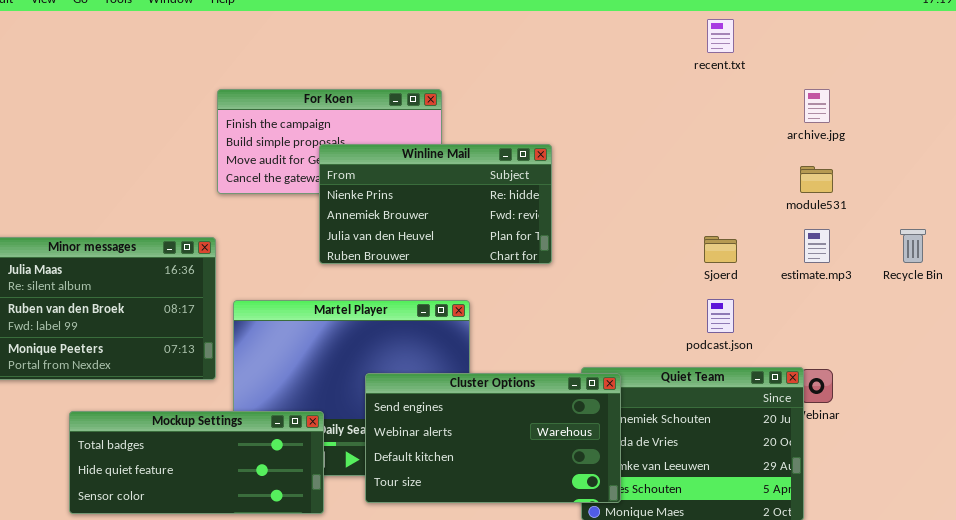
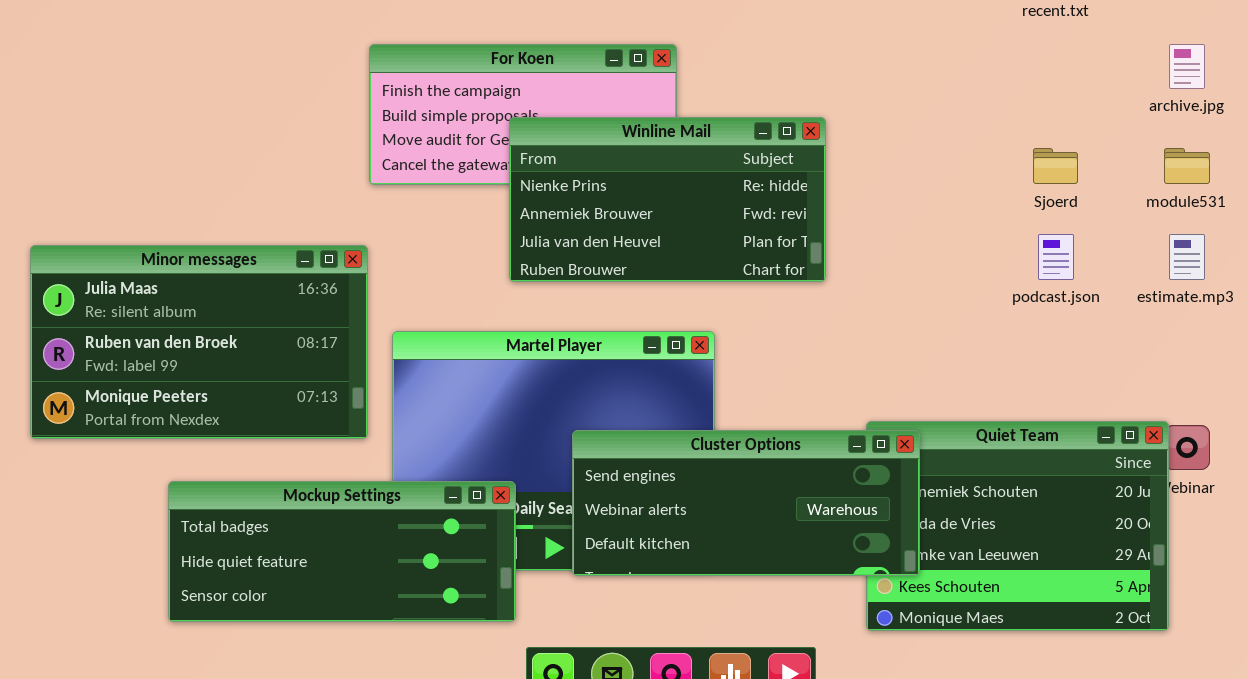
Sjoerd: [704,236,737,263] -> [1033,148,1078,184], moved
podcast.json: [707,299,734,333] -> [1038,234,1074,280], moved
Cluster Options: [365,373,621,503] -> [572,430,920,576], resized

